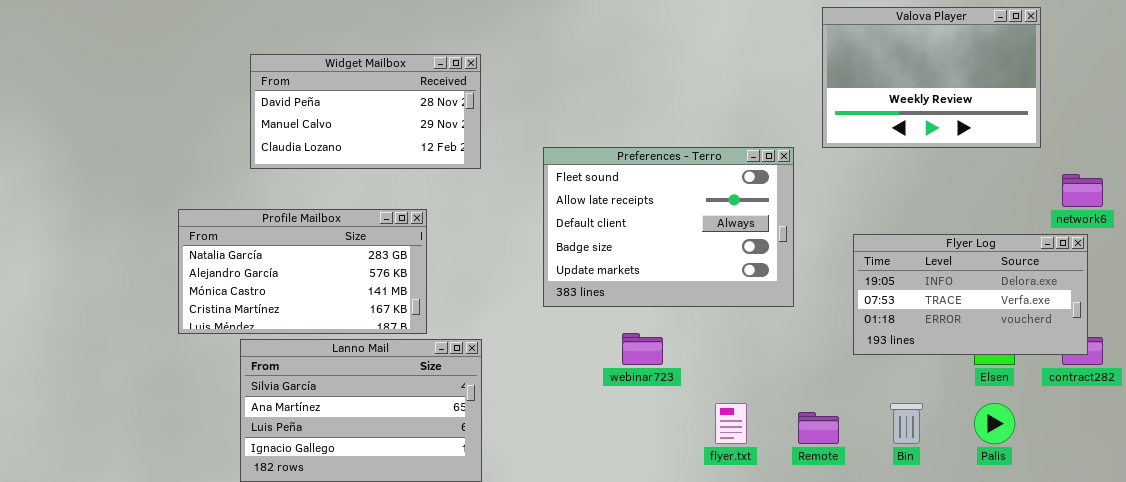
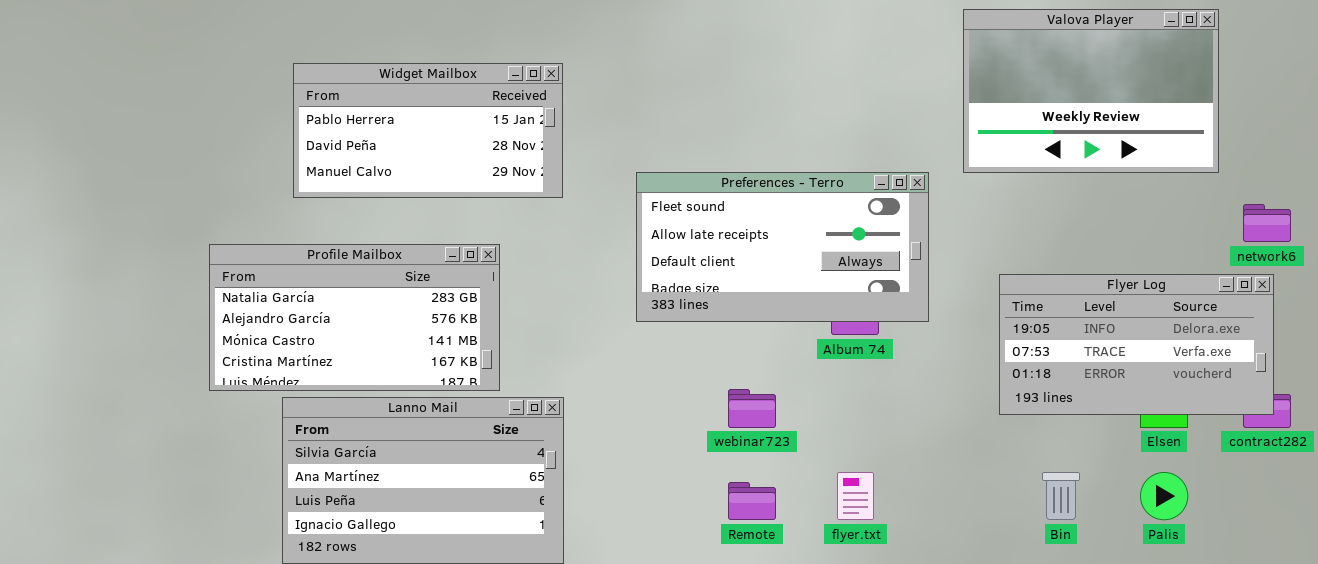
Widget Mailbox: [250,54,481,169] -> [293,63,563,198], scrolled up 1 row
Preferences - Terro: [543,147,794,307] -> [636,172,929,322], resized
Remote: [798,412,839,444] -> [728,482,776,520], moved

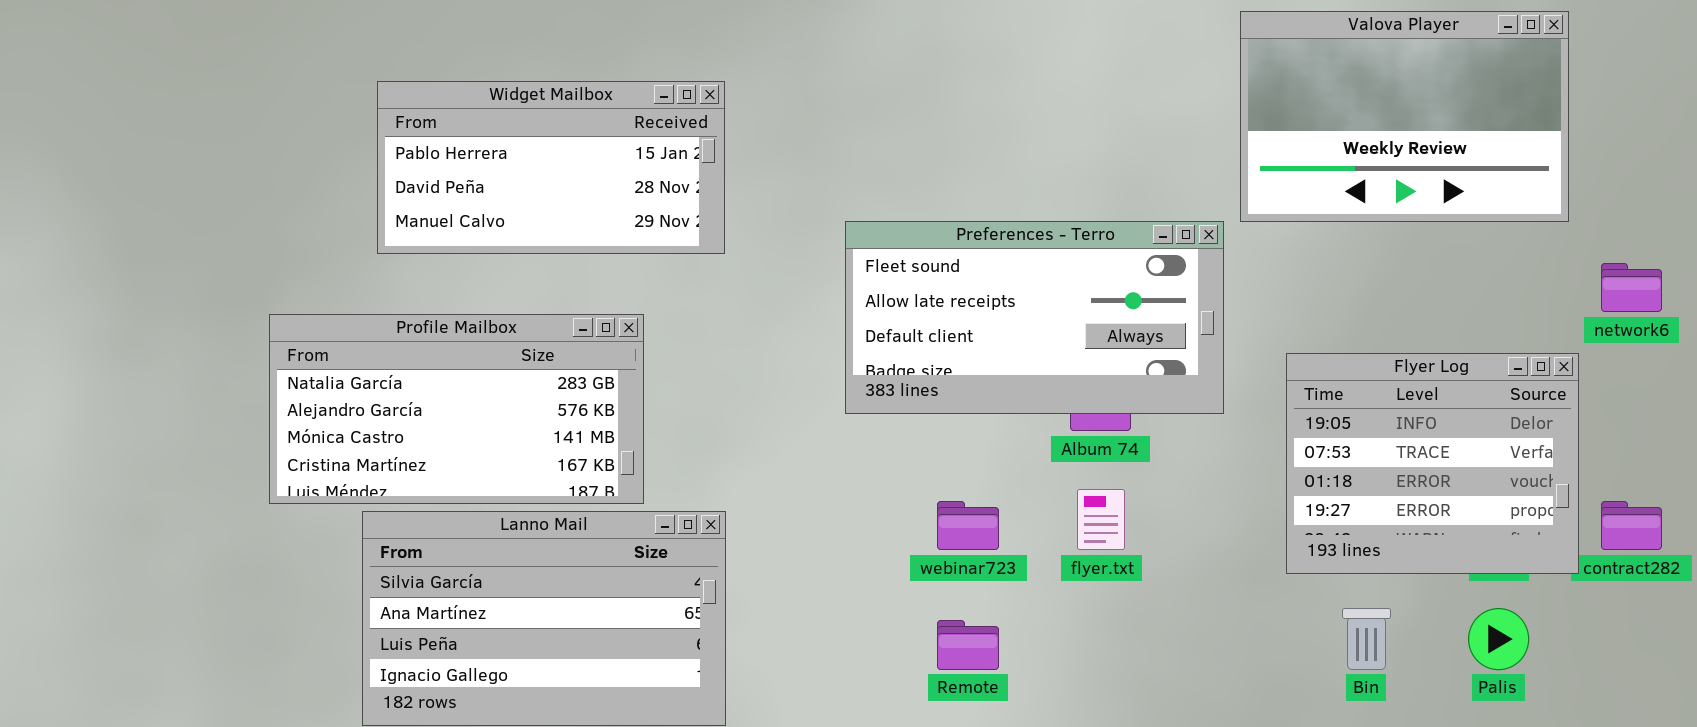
Preferences - Terro: [636,172,929,322] -> [845,221,1224,414], moved
Flyer Log: [999,274,1274,415] -> [1286,353,1579,574], resized
flyer.txt: [837,472,874,520] -> [1077,489,1125,550], moved

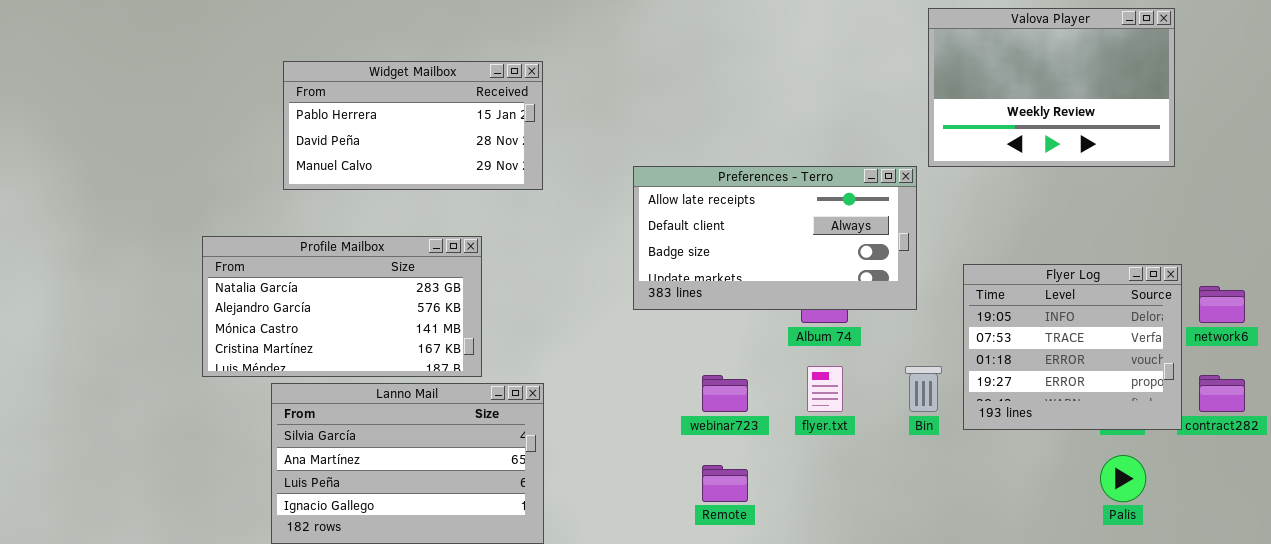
Preferences - Terro: [845,221,1224,414] -> [633,166,917,310], scrolled down 1 row
network6: [1601,263,1662,312] -> [1199,286,1245,323], moved
Bin: [1342,608,1391,670] -> [905,366,942,412], moved

